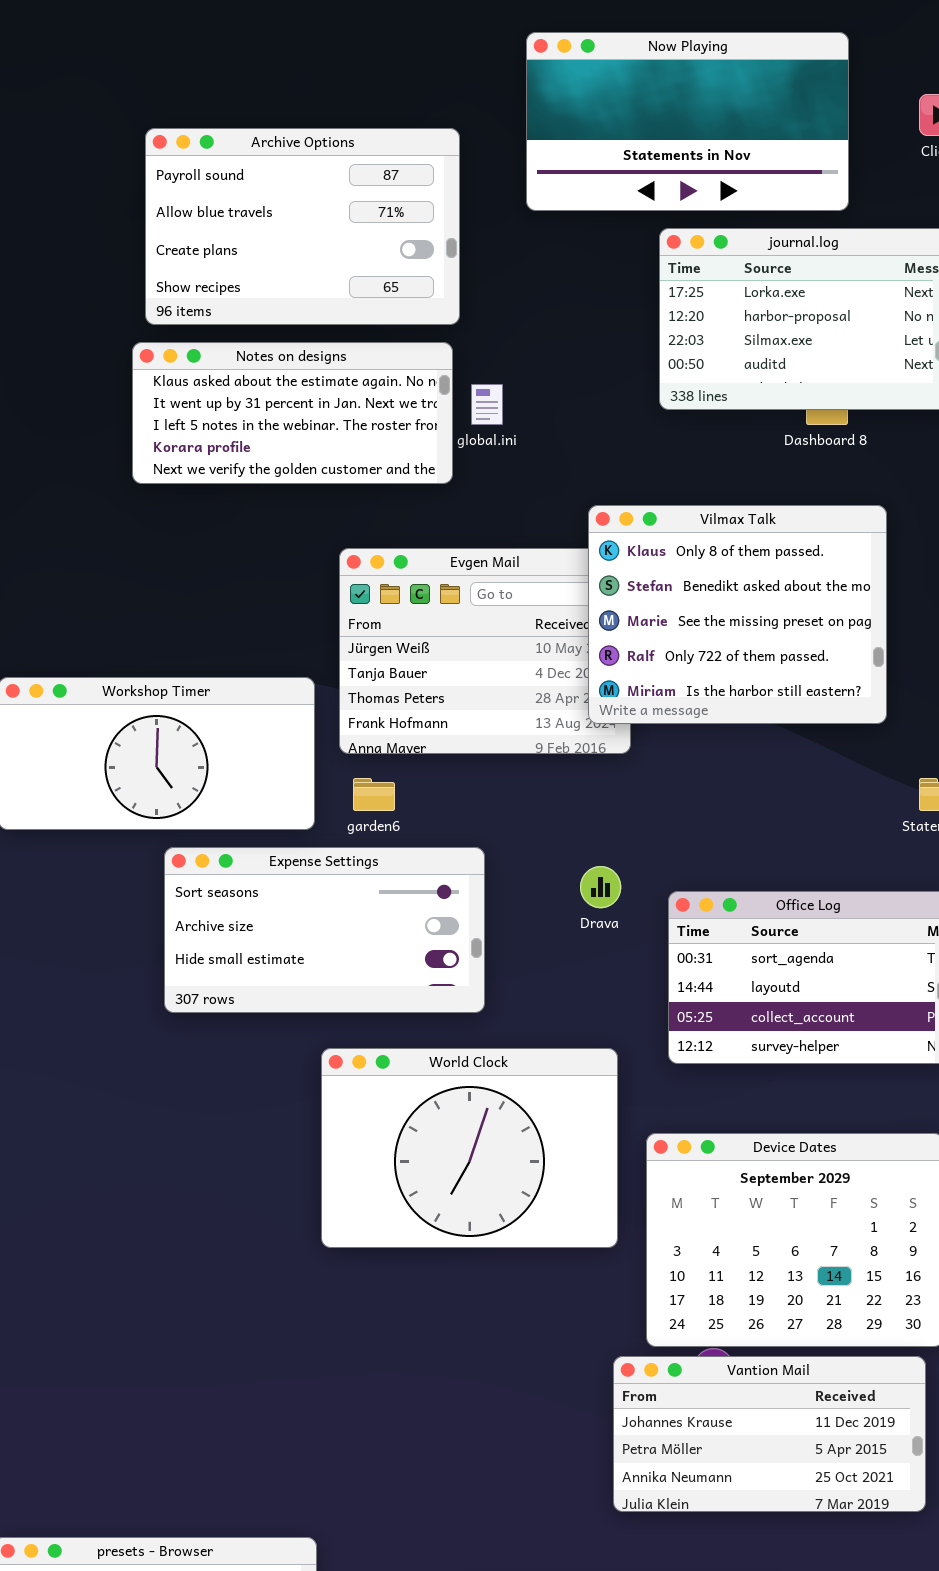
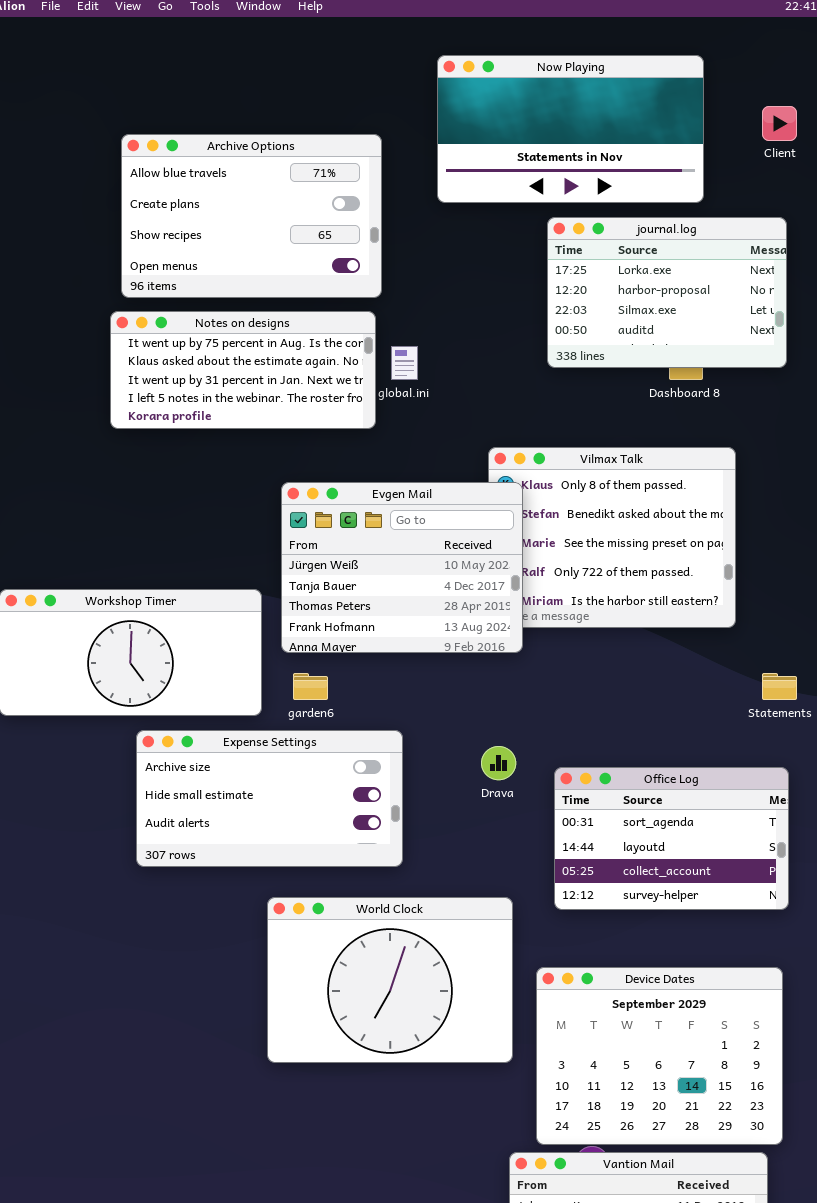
Archive Options: [145,128,460,325] -> [121,134,382,298], scrolled down 1 row
Notes on designs: [132,342,453,484] -> [110,311,376,429], scrolled up 1 row
Evgen Mail: [339,548,631,754] -> [281,482,523,653], raised
Expense Settings: [164,847,485,1013] -> [136,730,403,867], scrolled down 1 row

